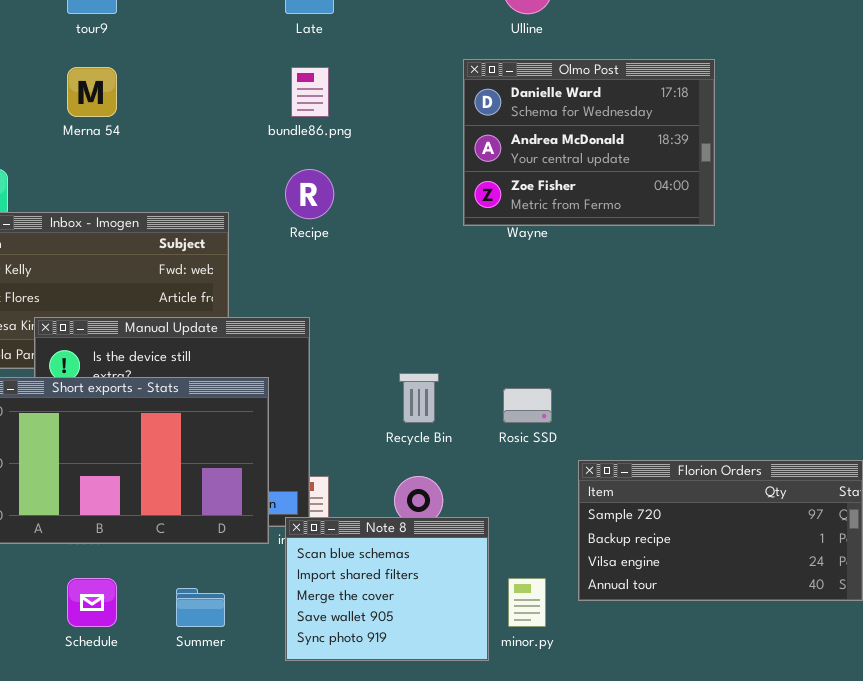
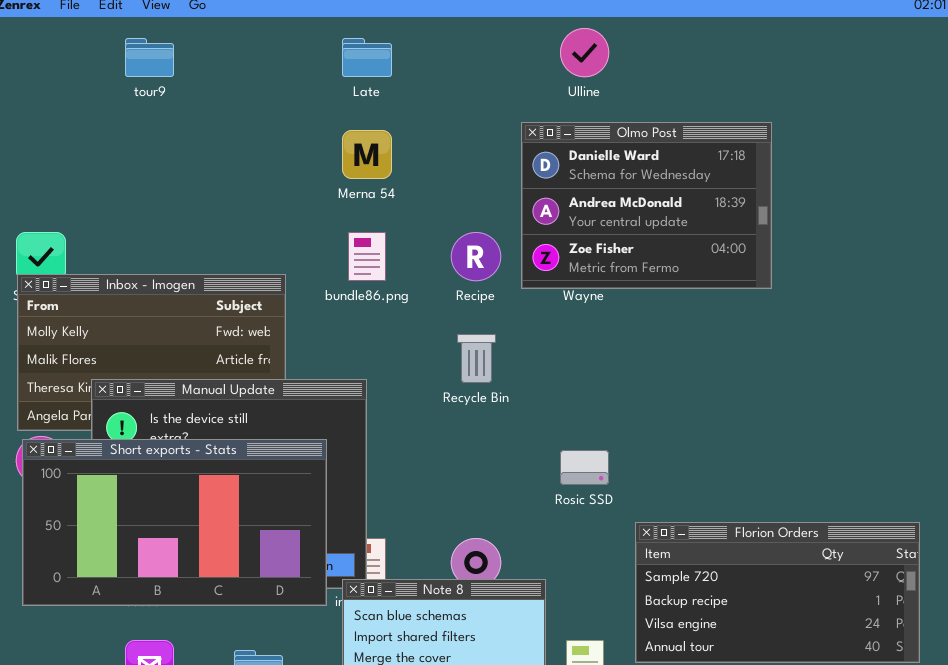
Merna 54: [67,67,117,117] -> [342,130,392,179], moved
bundle86.png: [291,67,329,117] -> [348,232,386,281], moved
Recipe: [285,169,334,219] -> [451,232,501,281], moved
Recycle Bin: [399,373,439,423] -> [457,334,496,383], moved

